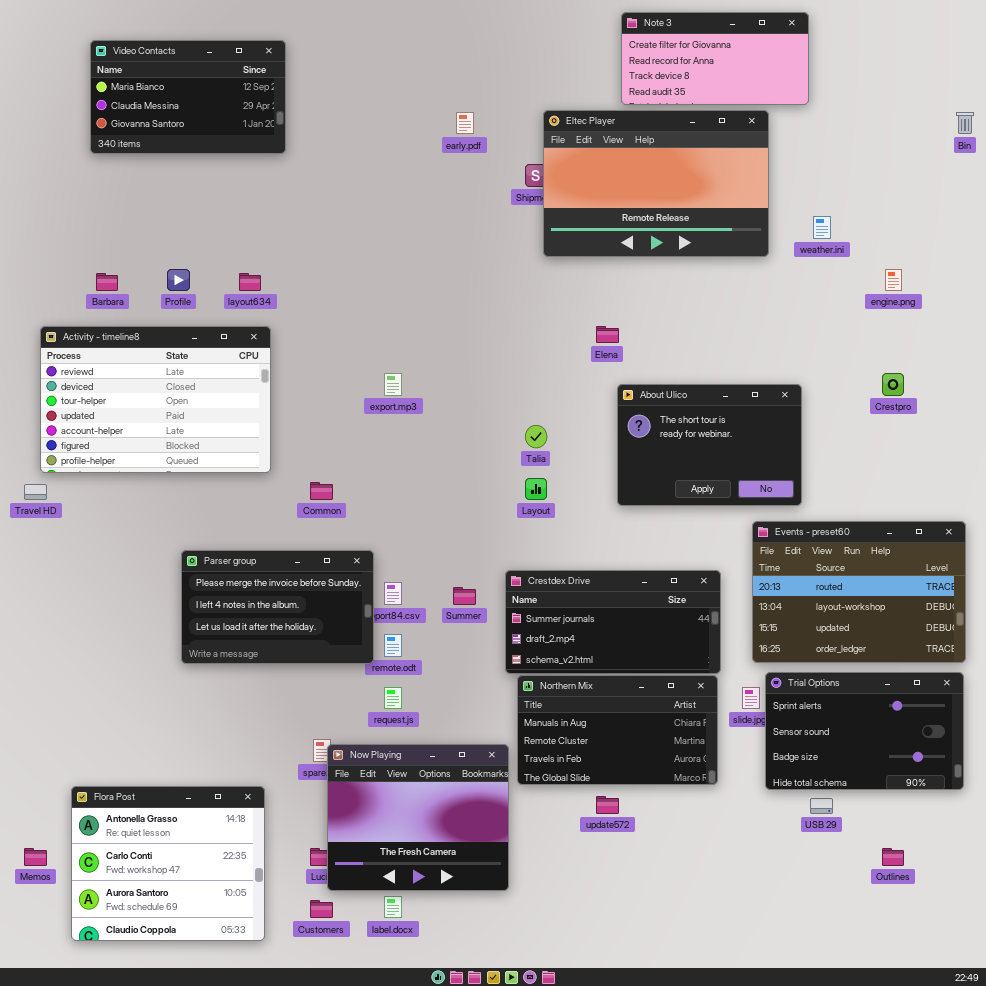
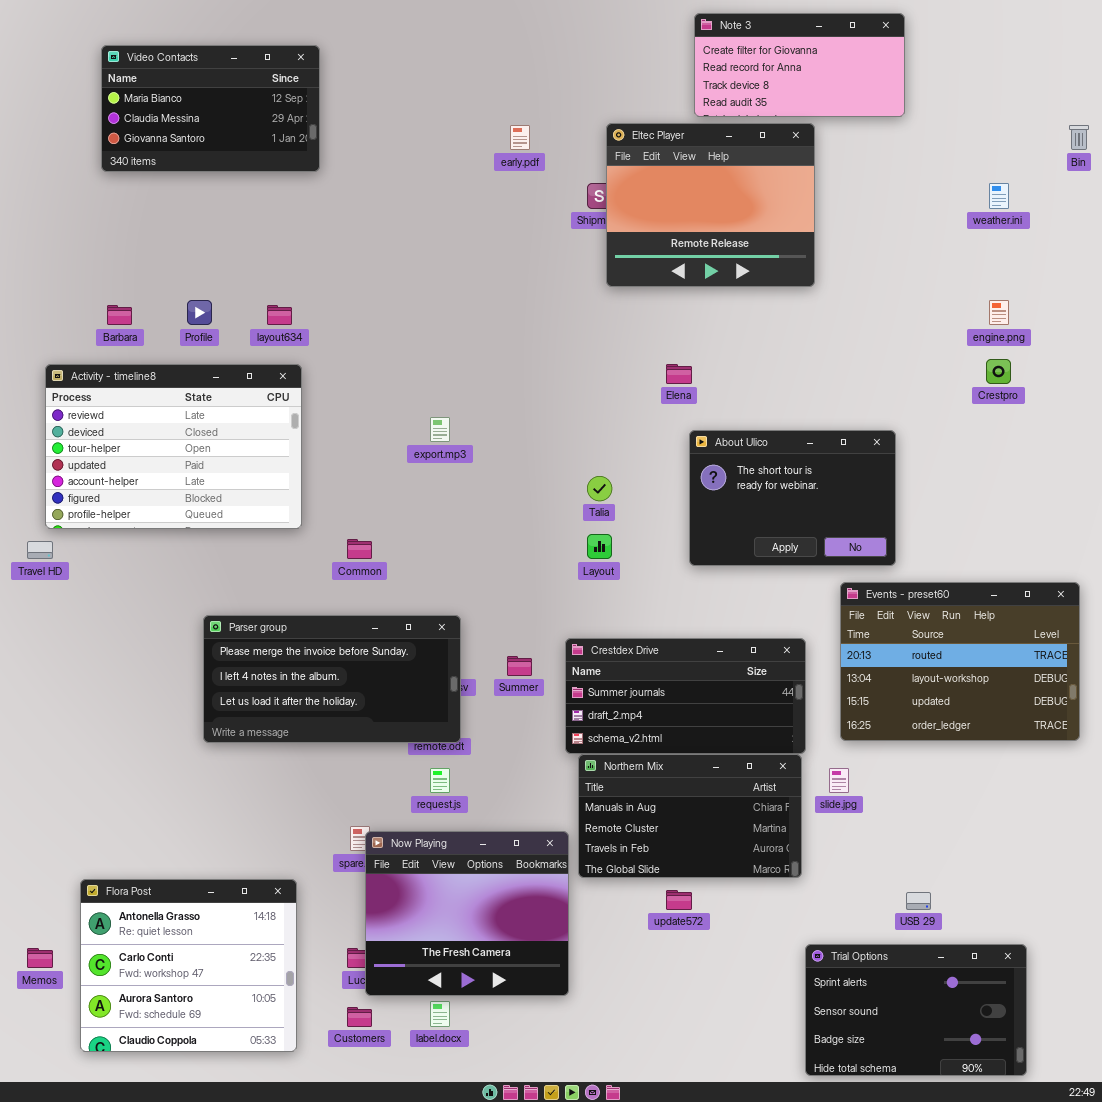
Eltec Player: [543,110,769,257] -> [606,123,815,287], resized
weather.ini: [813,216,831,239] -> [989,183,1009,209], moved
Crestpro: [882,373,904,396] -> [986,359,1011,384], moved
Parser group: [181,550,374,664] -> [203,615,461,743], resized
Trial Options: [765,672,964,790] -> [805,944,1027,1076], moved

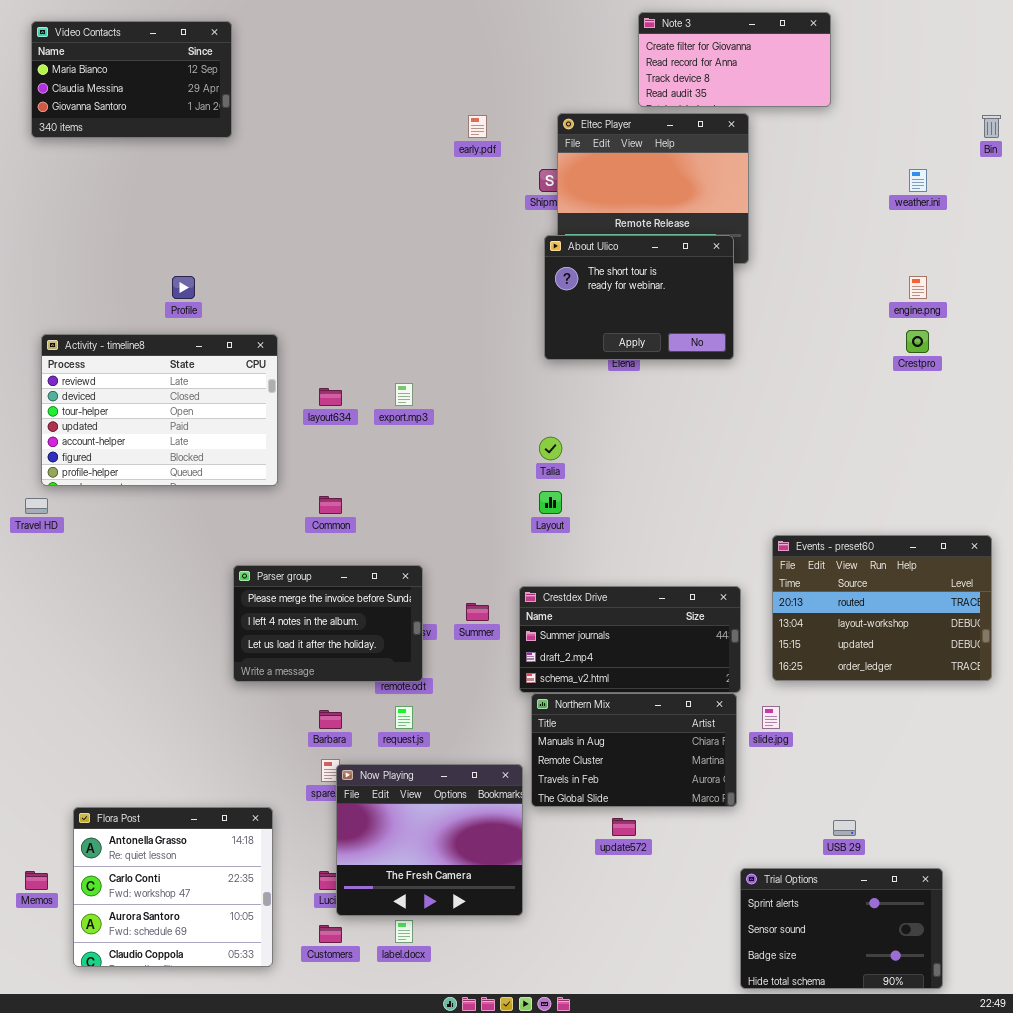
Video Contacts: [101,45,320,172] -> [31,21,232,138], moved
Barbara: [107,305,132,325] -> [319,710,342,729], moved
layout634: [267,305,292,325] -> [319,388,342,406], moved
About Ulico: [689,430,896,566] -> [544,235,734,360], moved
Parser group: [203,615,461,743] -> [233,565,423,682], resized

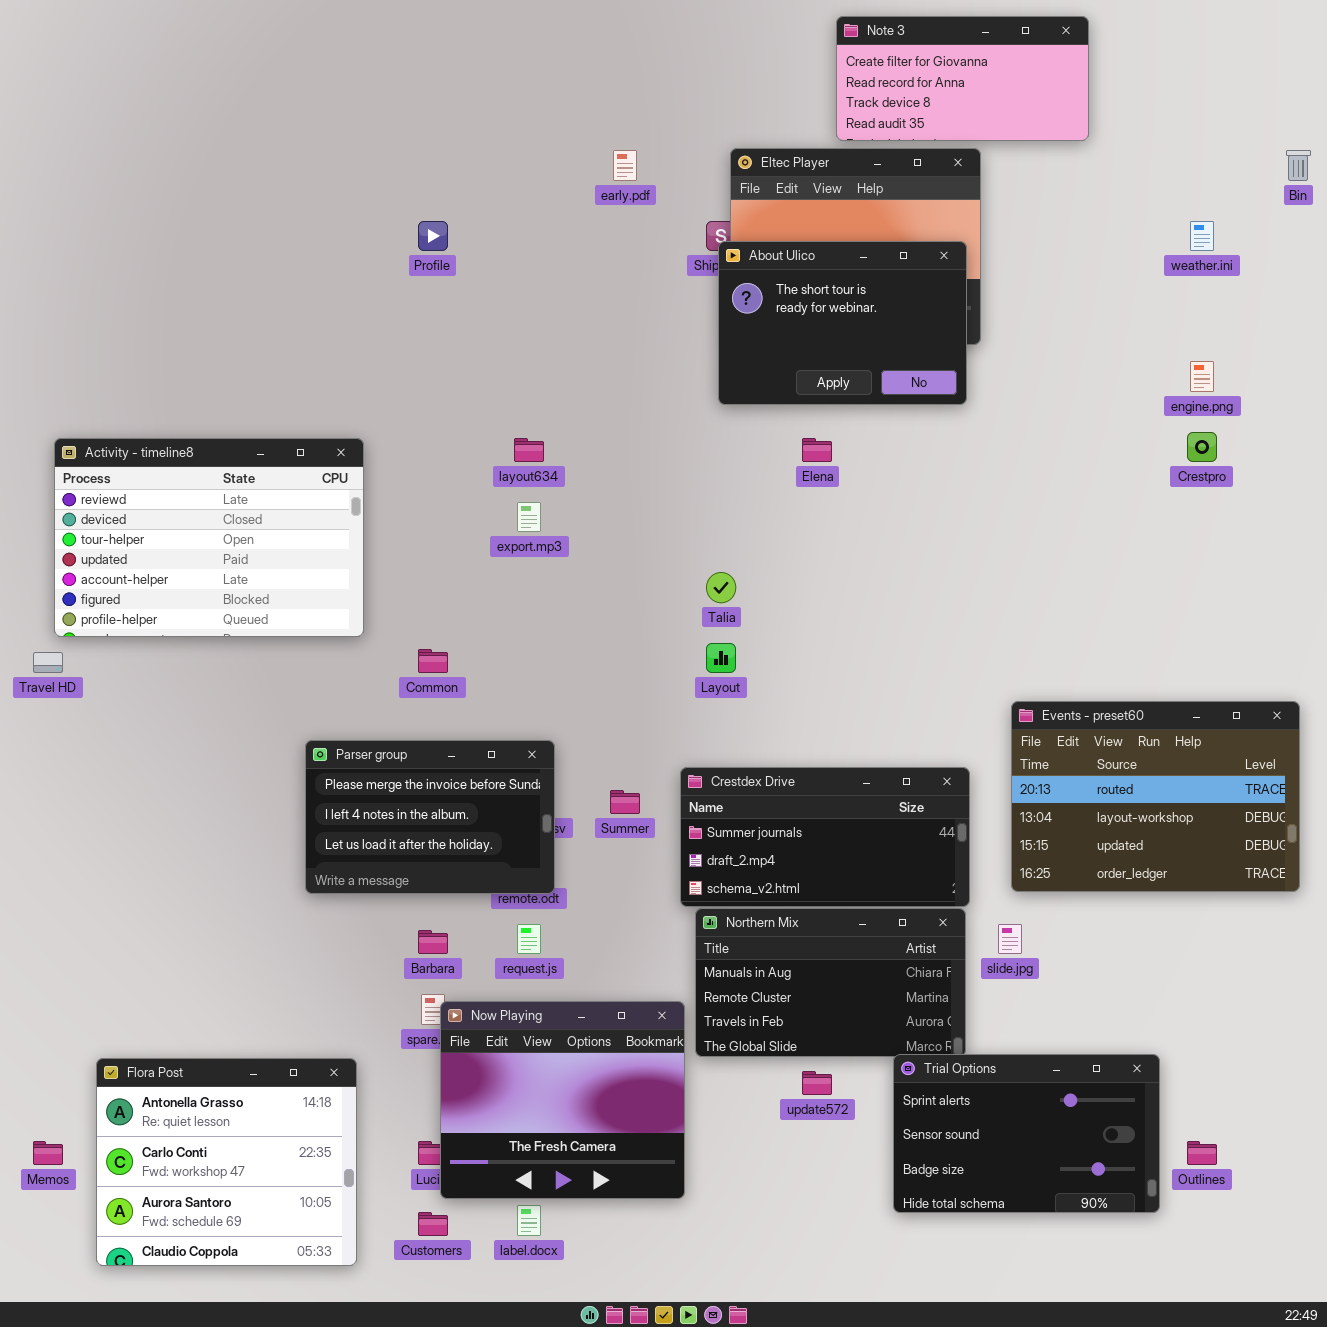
Video Contacts: [31,21,232,138] -> none, closed
About Ulico: [544,235,734,360] -> [718,241,967,405], moved
Profile: [172,276,195,299] -> [418,221,448,251], moved
layout634: [319,388,342,406] -> [514,438,544,462], moved
Trial Options: [740,868,943,989] -> [893,1054,1160,1213], moved

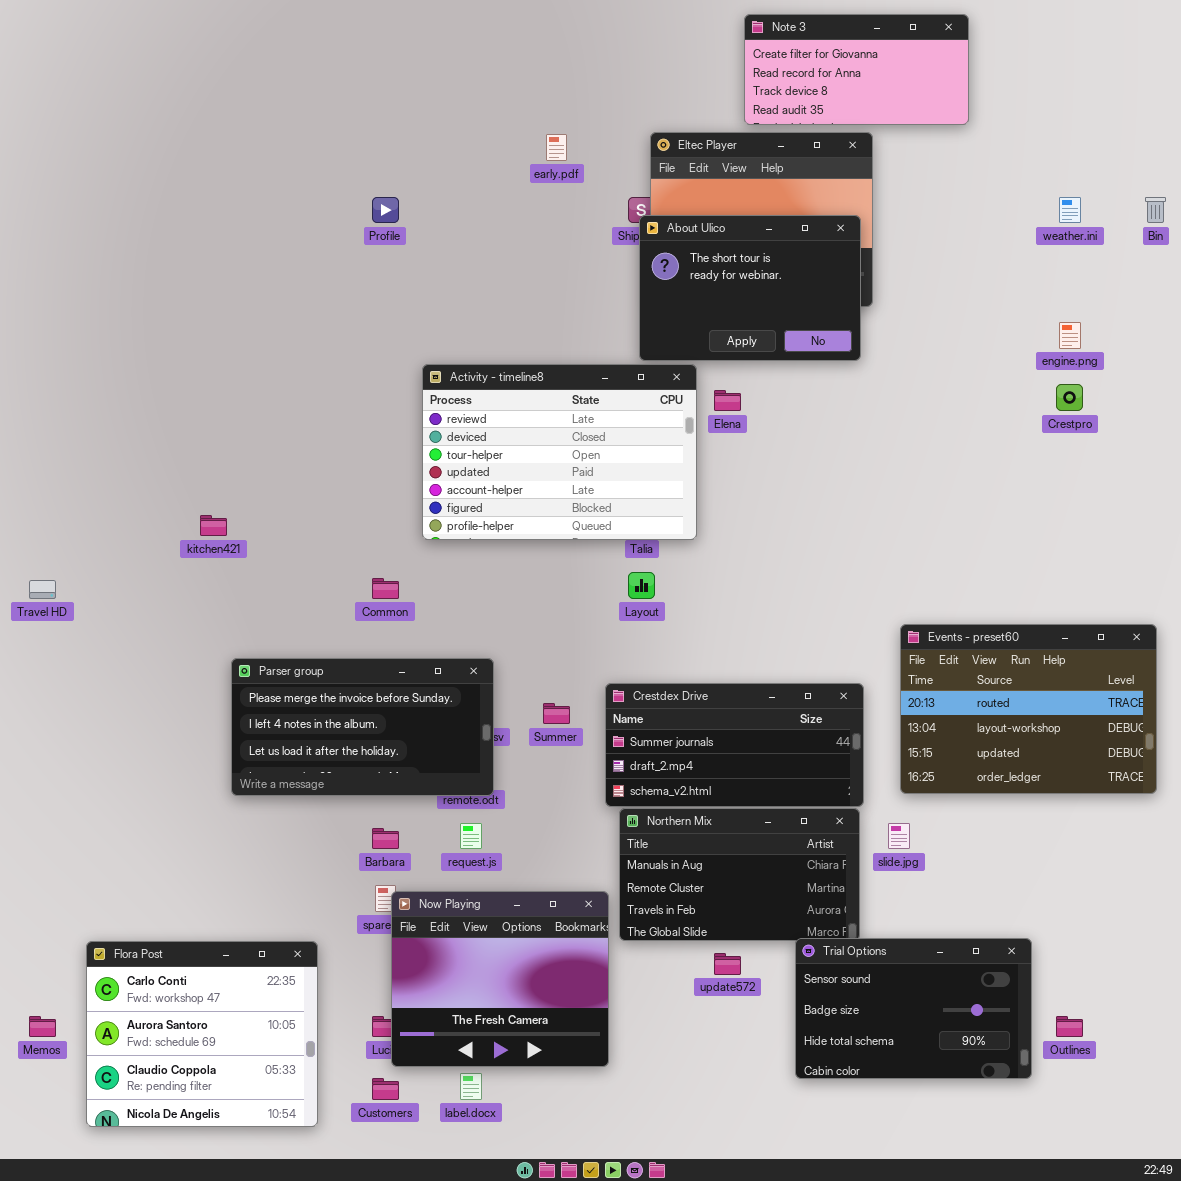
Bin: [1286,150,1311,181] -> [1145,197,1166,223], moved
Activity - timeline8: [54,438,364,637] -> [422,364,697,540], moved
Parser group: [305,740,555,894] -> [231,658,494,796], resized
Trial Options: [893,1054,1160,1213] -> [795,938,1032,1079], scrolled down 1 row
Flora Post: [96,1058,357,1266] -> [86,941,318,1127], scrolled down 1 row

